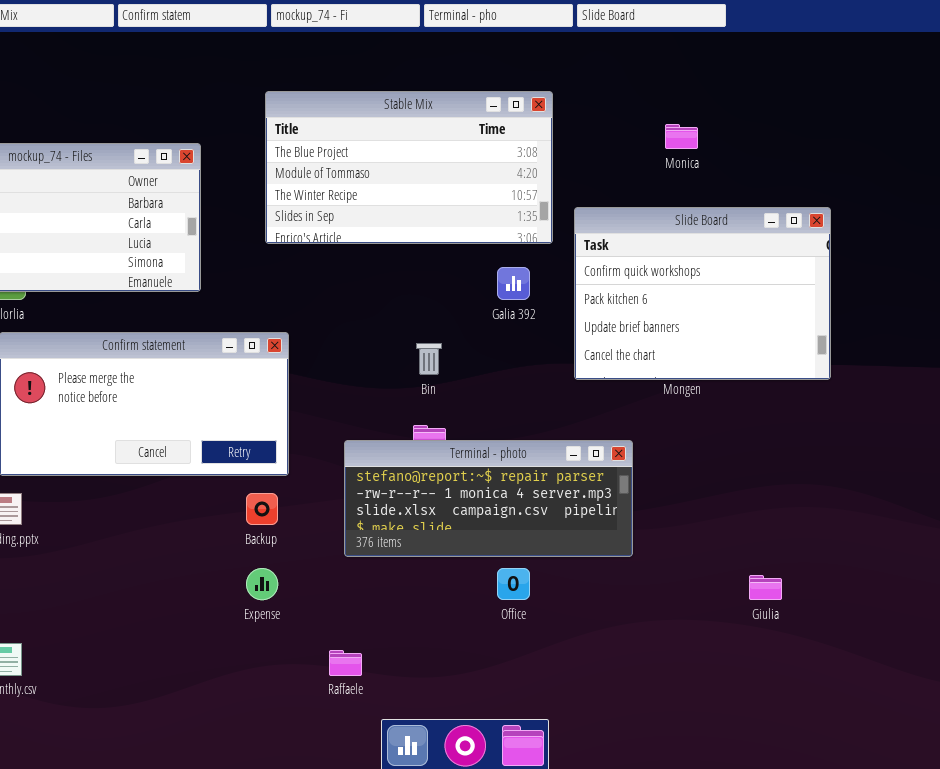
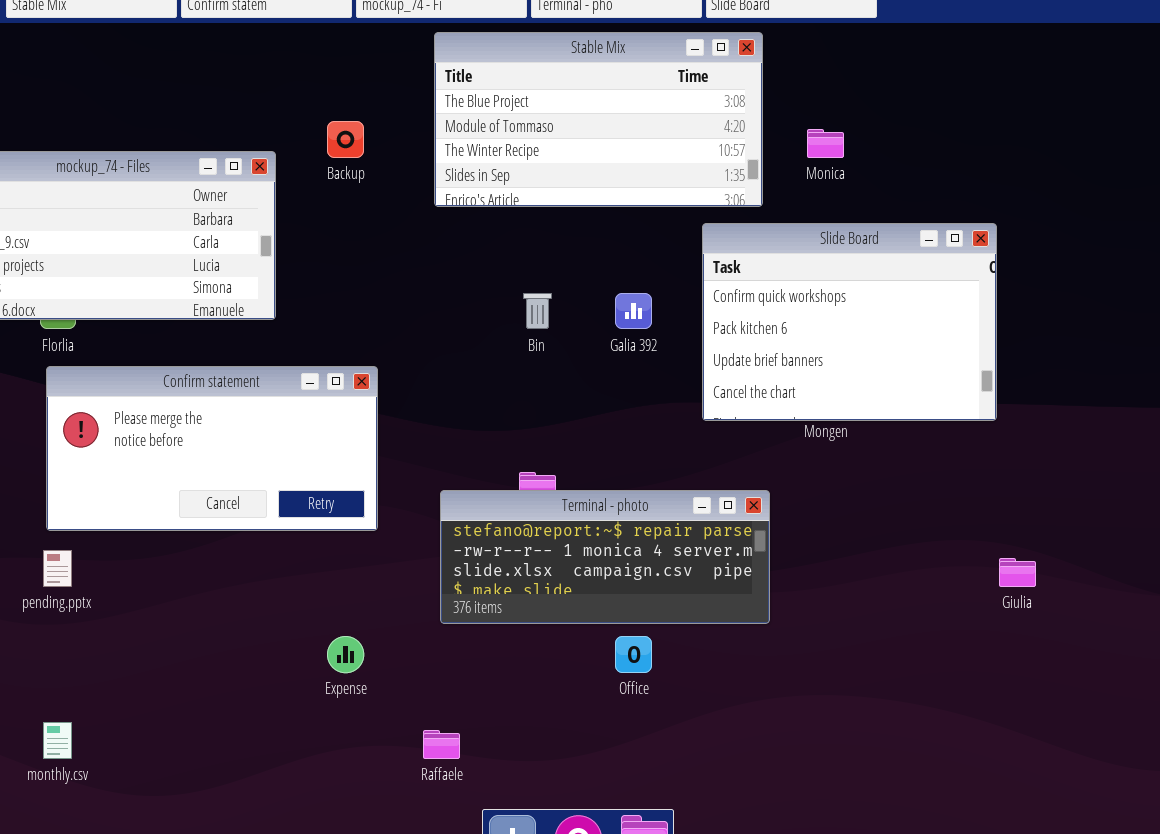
Stable Mix: [265,91,553,244] -> [434,32,763,207], moved
Bin: [416,343,442,375] -> [523,293,552,329], moved
Backup: [246,493,278,525] -> [327,121,364,158], moved
Giulia: [749,575,782,600] -> [999,558,1036,587], moved

